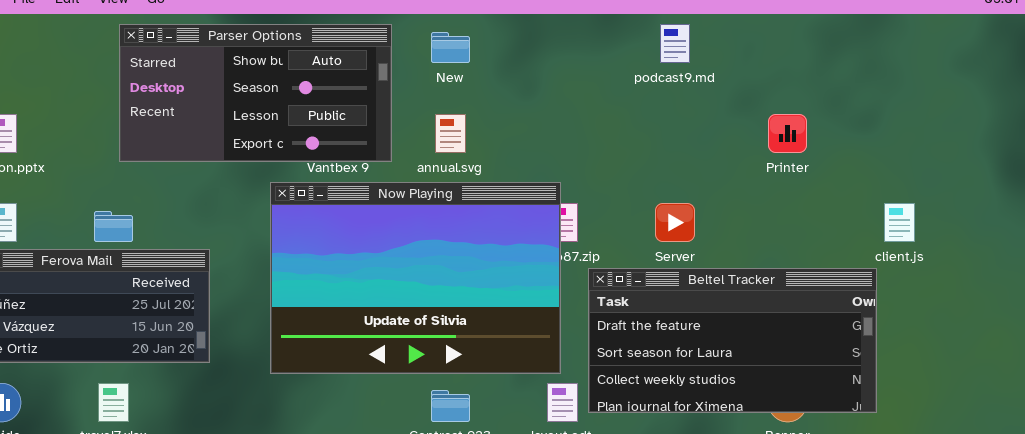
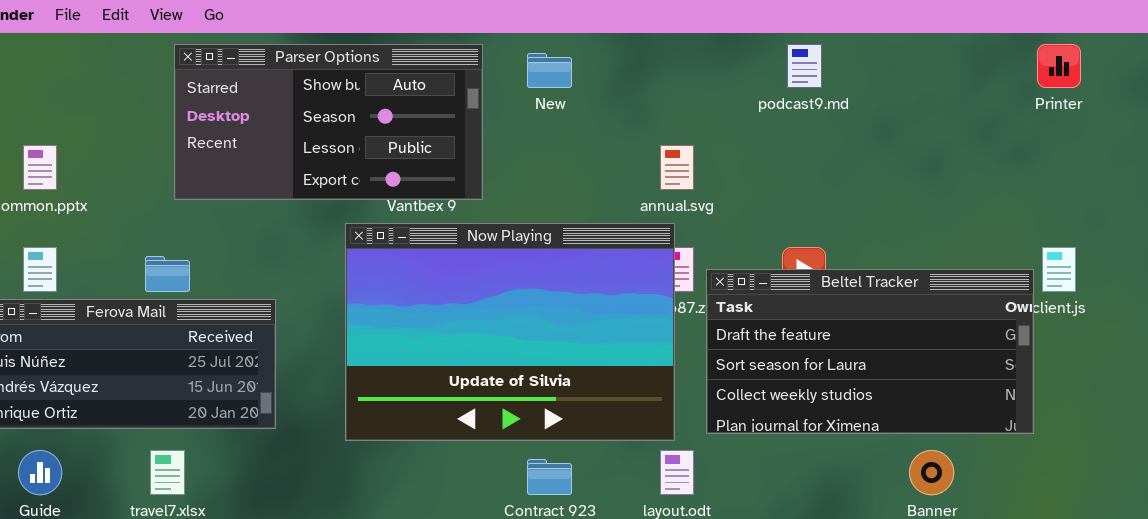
annual.svg: [435,114,466,153] -> [660,145,694,190], moved
Printer: [768,114,807,153] -> [1037,44,1081,88], moved
Beltel Tracker: [588,268,877,413] -> [706,269,1034,434], moved

